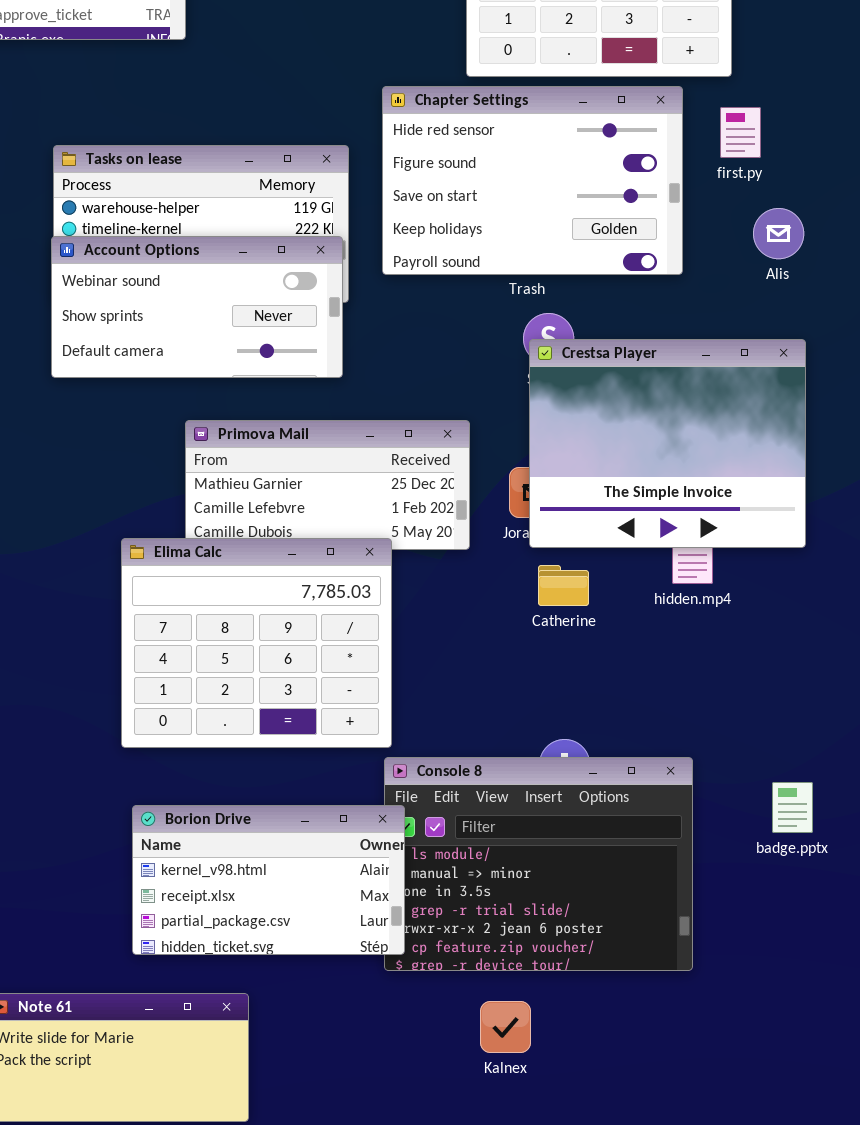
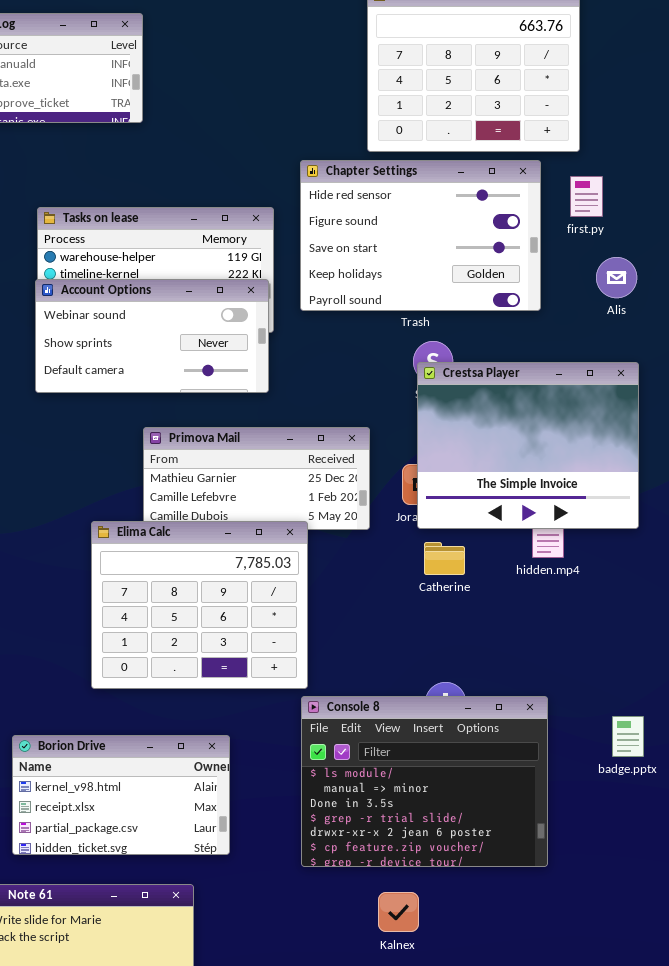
Borion Drive: [132,805,405,955] -> [12,735,230,855], moved

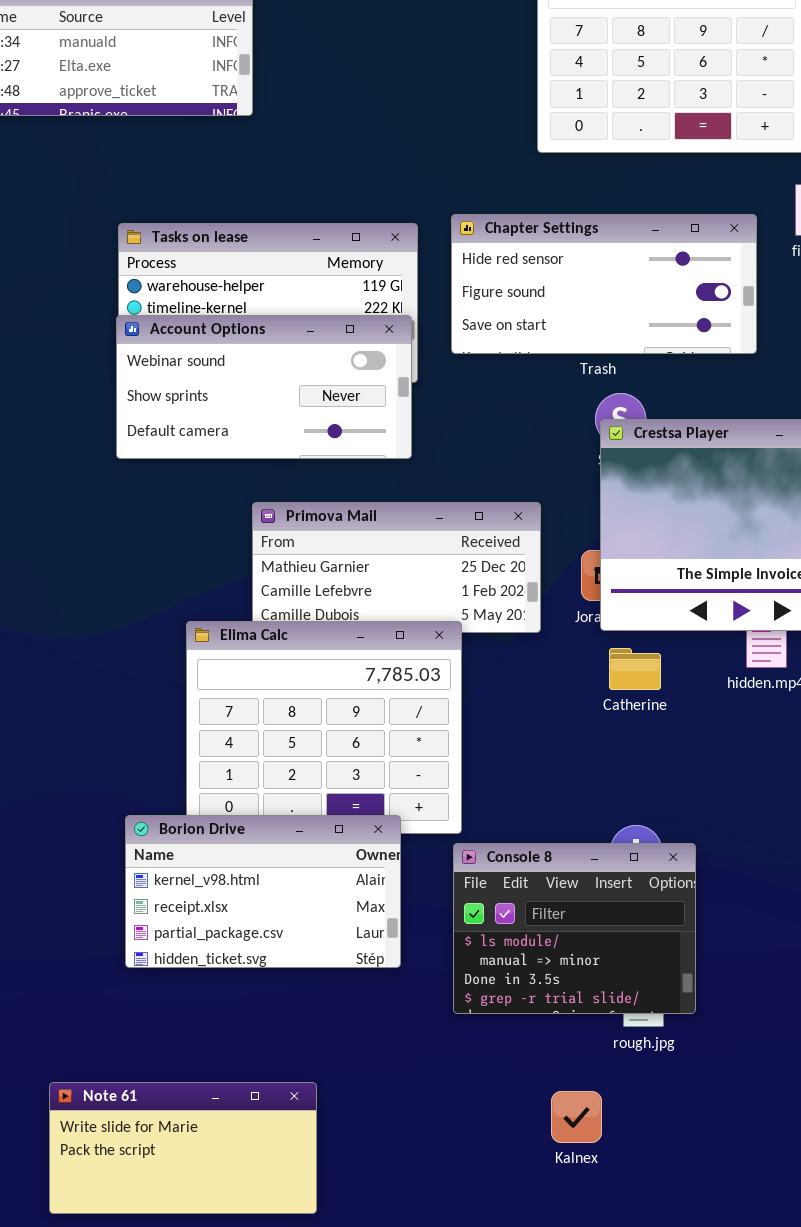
Chapter Settings: [300,160,541,311] -> [451,214,757,354], resized
Console 8: [301,696,548,867] -> [453,843,696,1014], resized
Borion Drive: [12,735,230,855] -> [125,815,401,968], moved

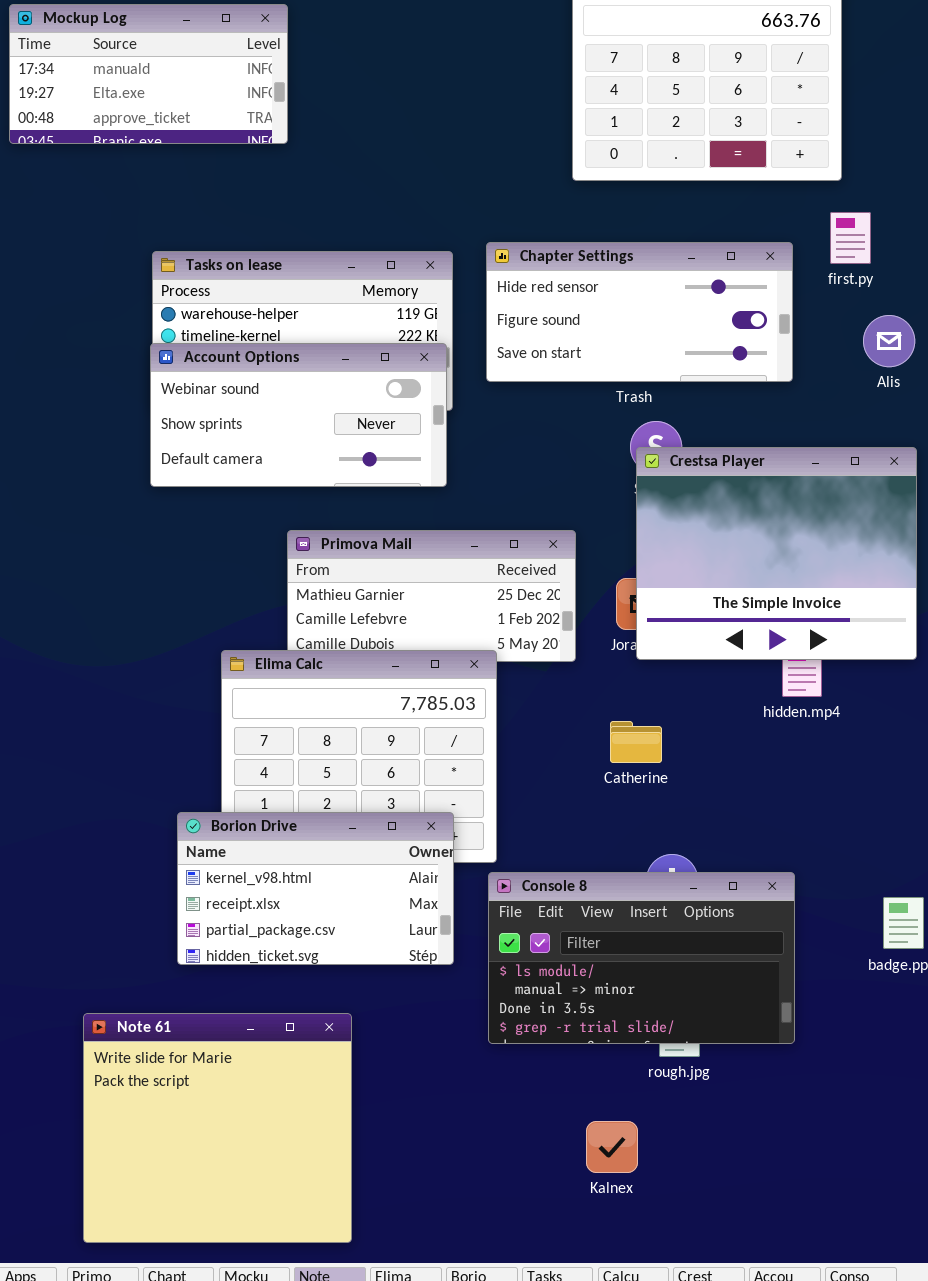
Catherine: [609,648,661,690] -> [610,721,662,763], moved
Borion Drive: [125,815,401,968] -> [177,812,454,965], moved
Console 8: [453,843,696,1014] -> [488,872,795,1044], resized
Note 61: [49,1082,317,1214] -> [83,1013,352,1243], resized

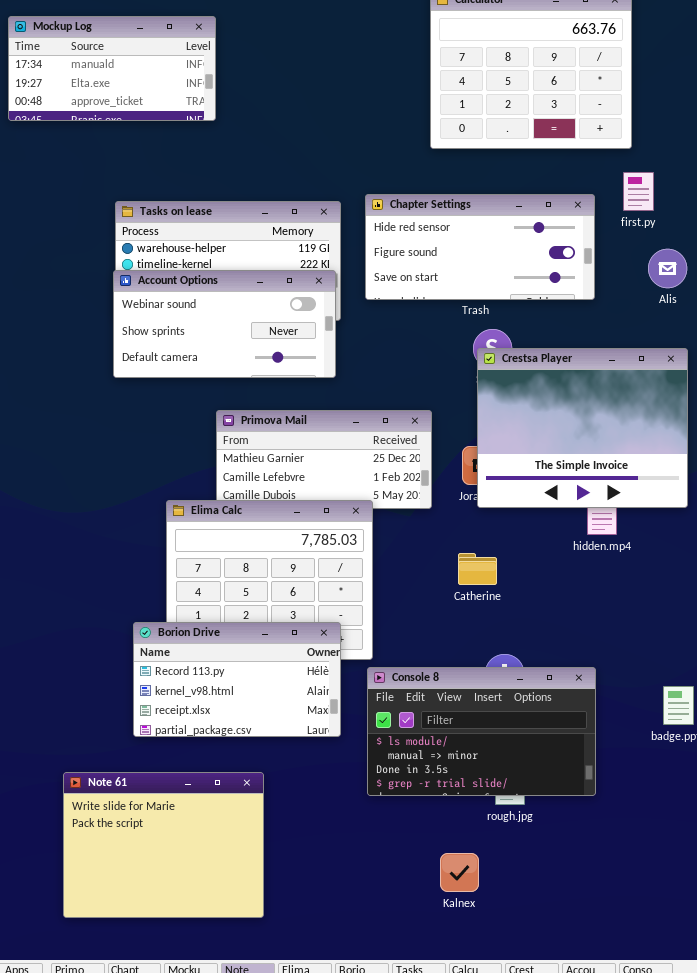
Borion Drive: [177,812,454,965] -> [133,622,341,737], scrolled up 1 row
Note 61: [83,1013,352,1243] -> [63,772,264,918], resized

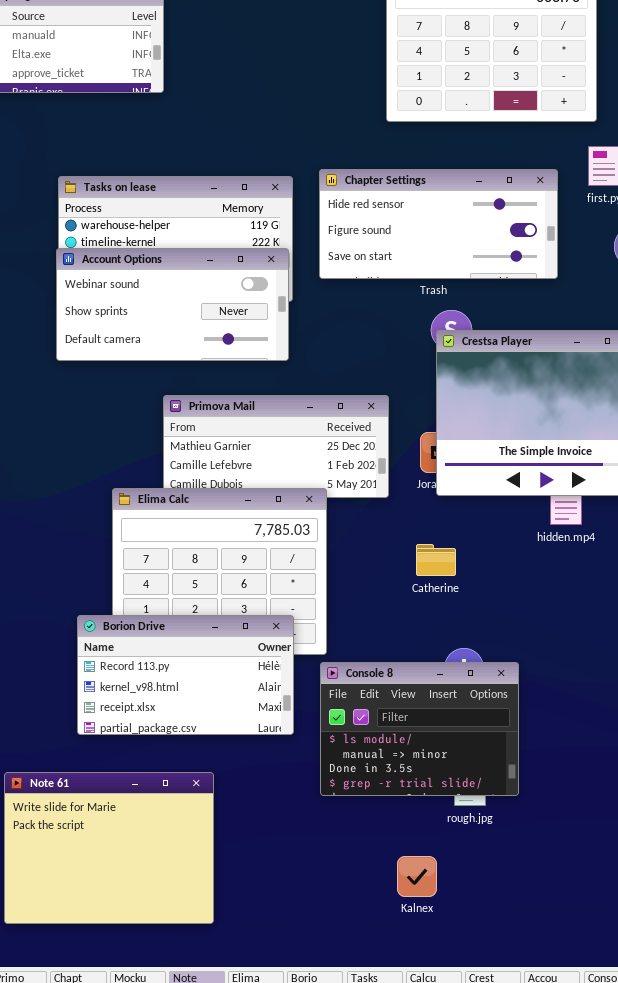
Console 8: [367,667,596,796] -> [320,662,519,796], resized

